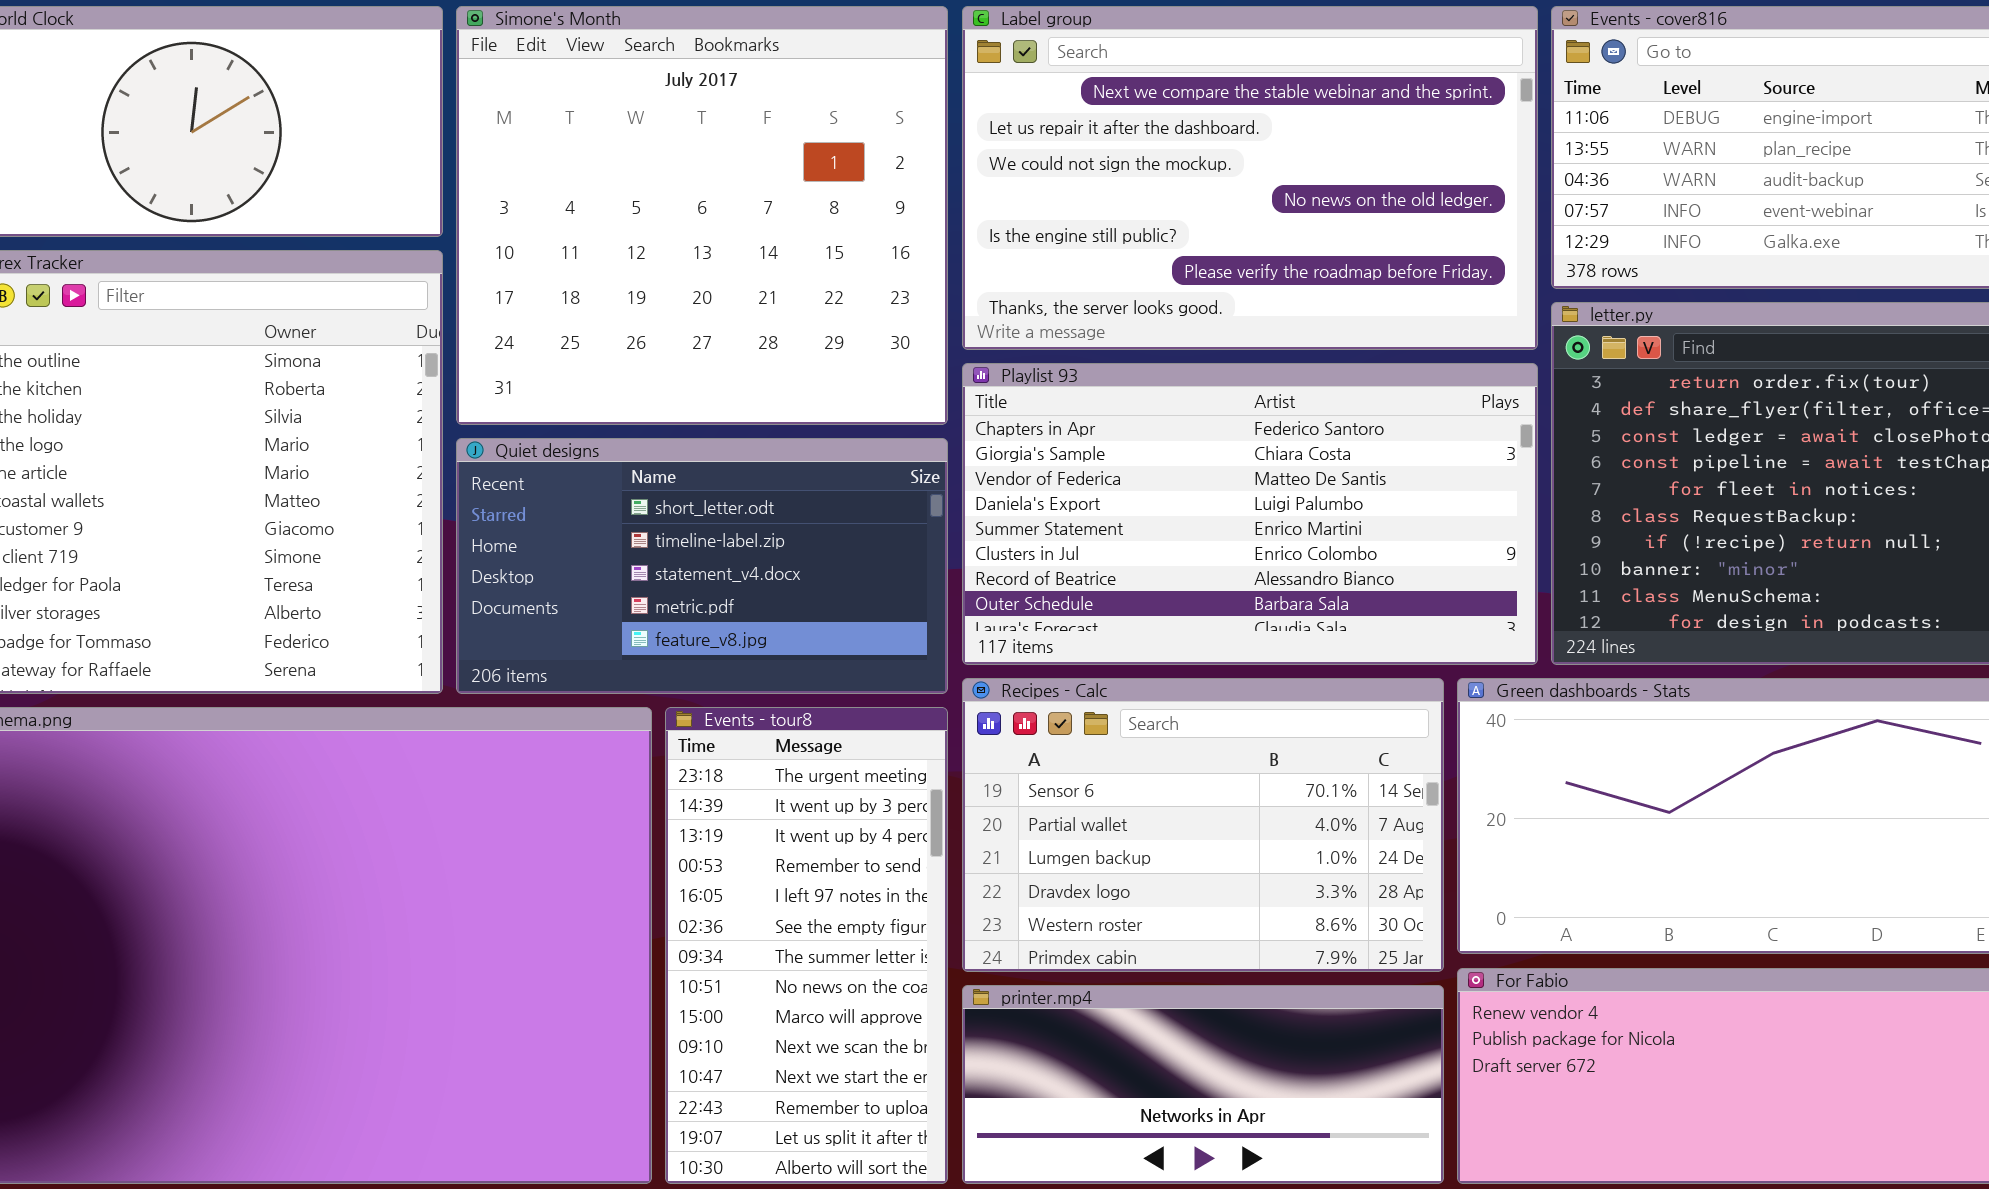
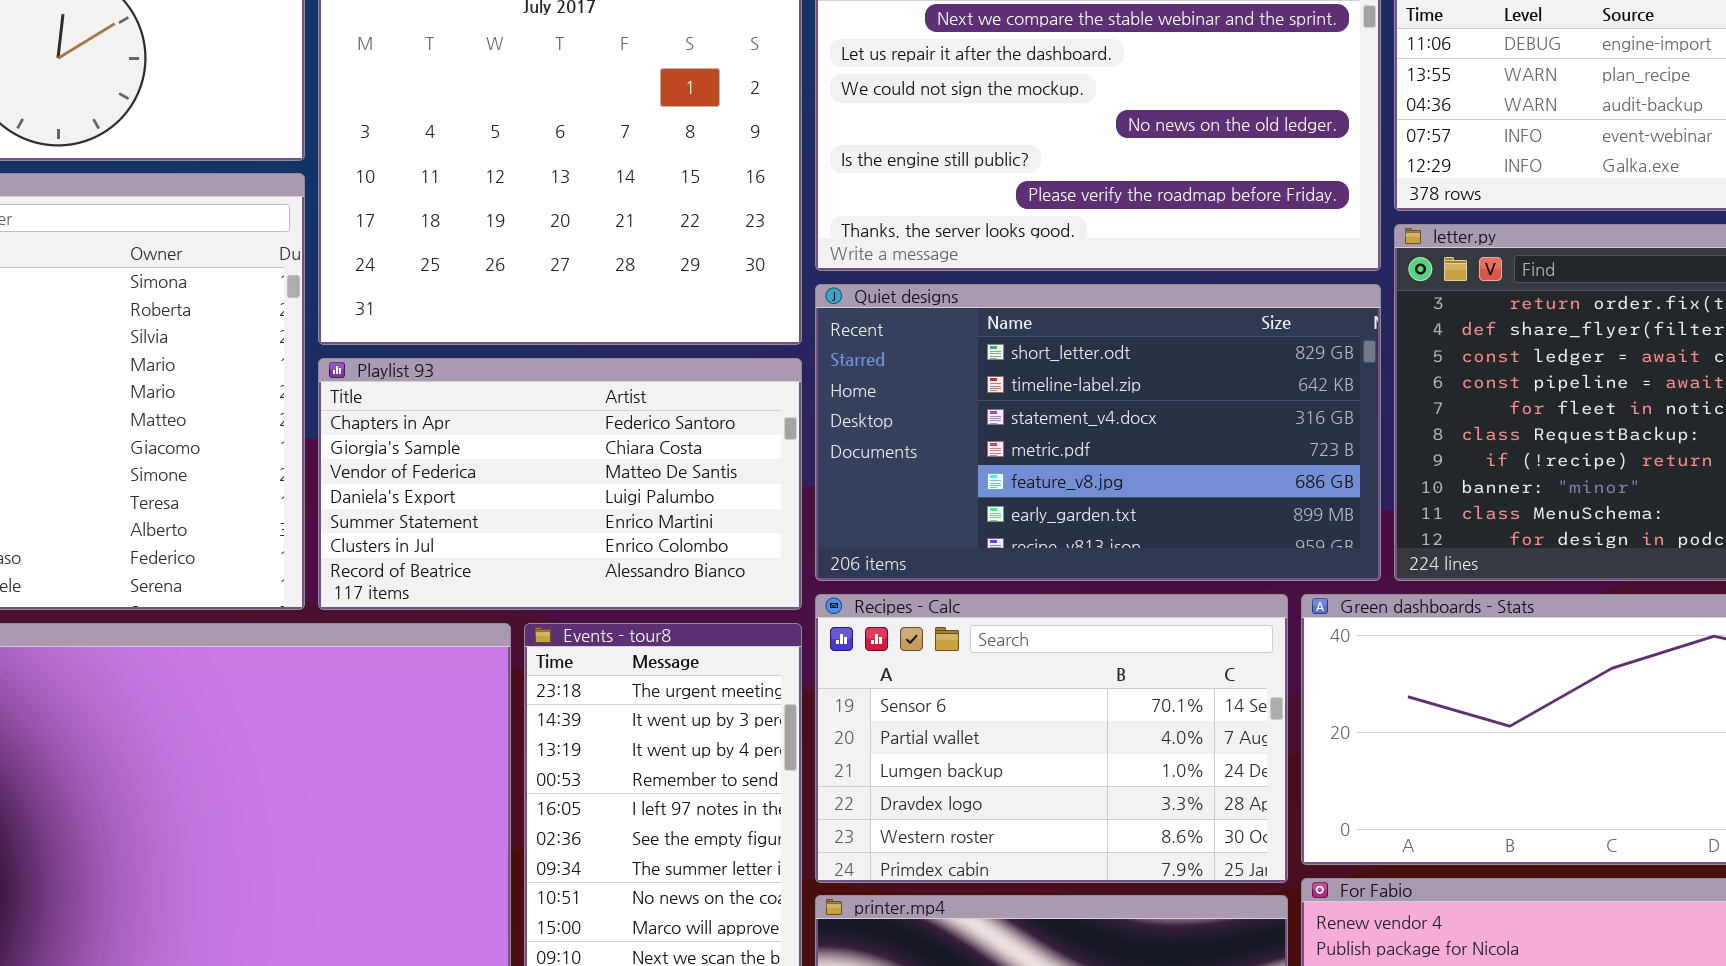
Playlist 93: [962,363,1538,665] -> [318,358,802,610], moved, resized
Quiet designs: [456,438,948,694] -> [815,284,1381,581], moved, resized

